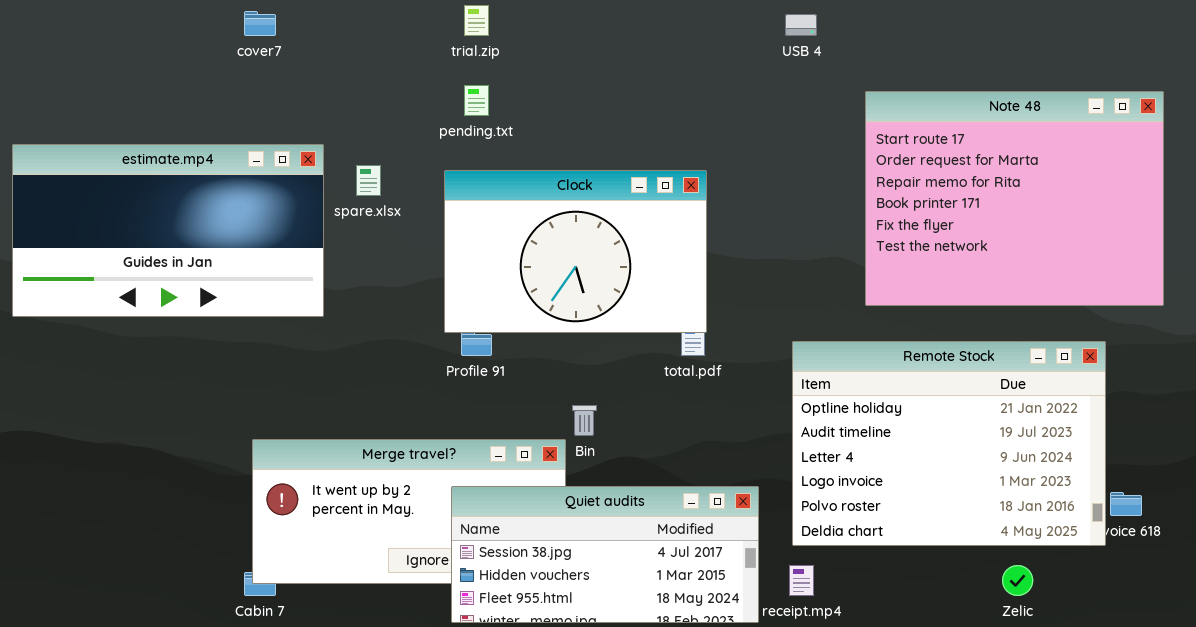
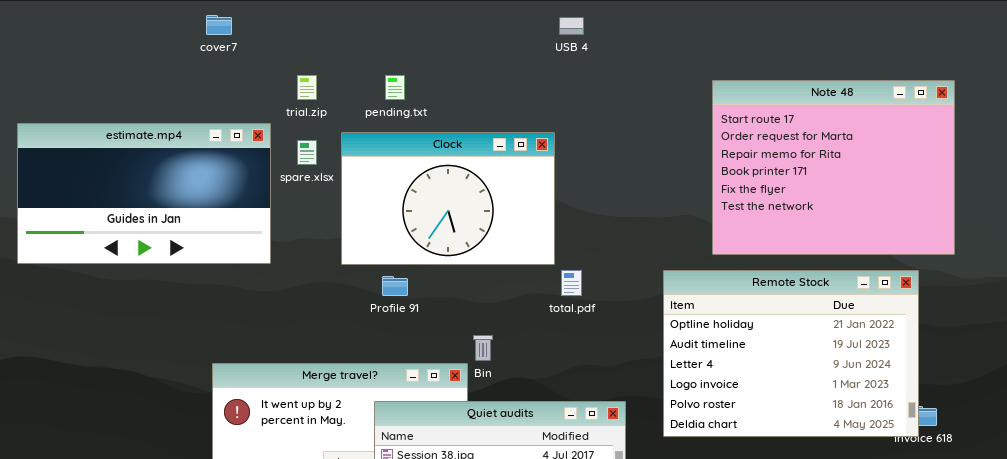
trial.zip: [464,5,489,36] -> [297,75,317,100], moved
USB 4: [785,14,817,36] -> [559,17,584,35], moved
Clock: [444,170,707,333] -> [341,132,555,265], moved
Remote Stock: [792,341,1106,546] -> [663,270,919,437], moved

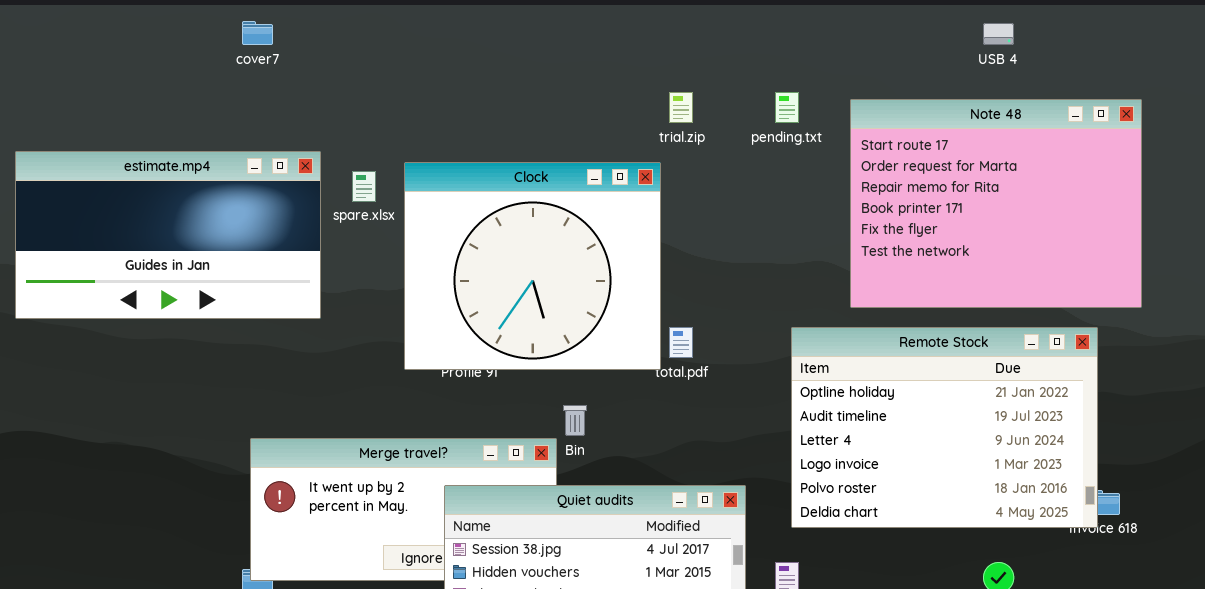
USB 4: [559,17,584,35] -> [983,23,1014,45], moved
trial.zip: [297,75,317,100] -> [669,92,693,123], moved
pending.txt: [385,75,405,100] -> [775,92,799,123], moved
Clock: [341,132,555,265] -> [404,162,661,370], resized

